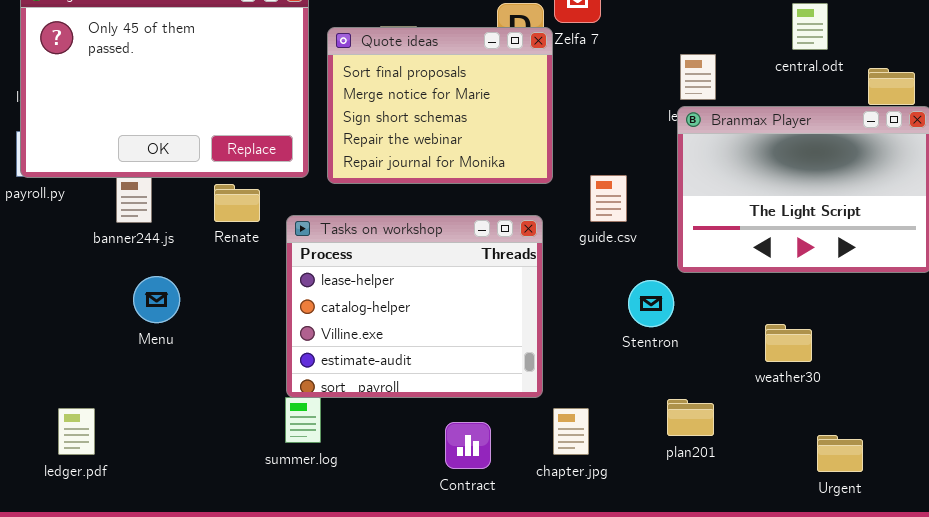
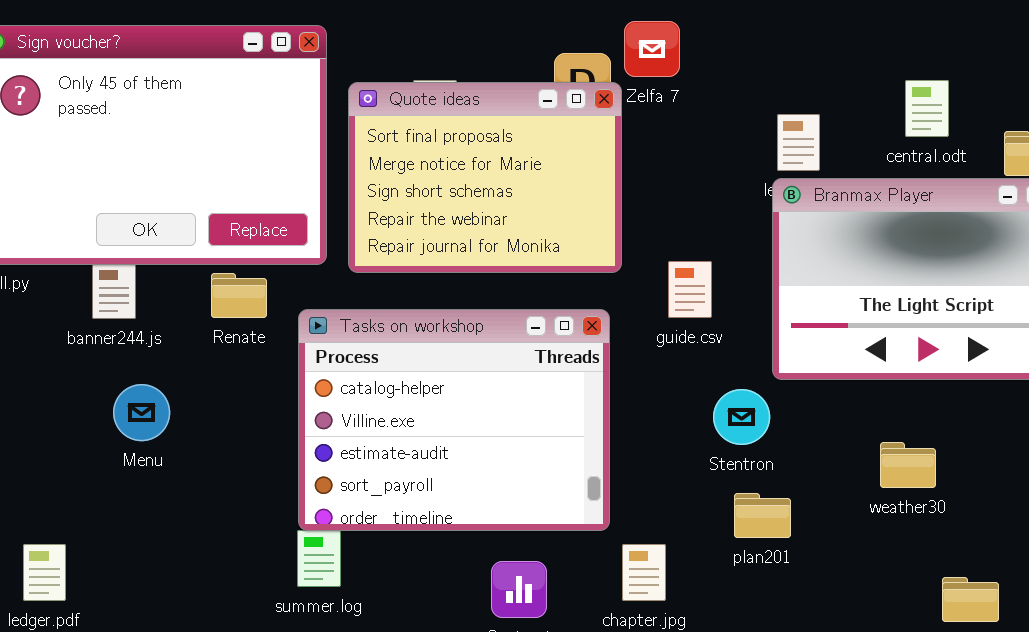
central.odt: [792,3,828,50] -> [905,80,949,137], moved
Tasks on workshop: [286,215,543,398] -> [298,309,610,531], scrolled down 1 row
plan201: [667,399,714,436] -> [734,493,791,538], moved

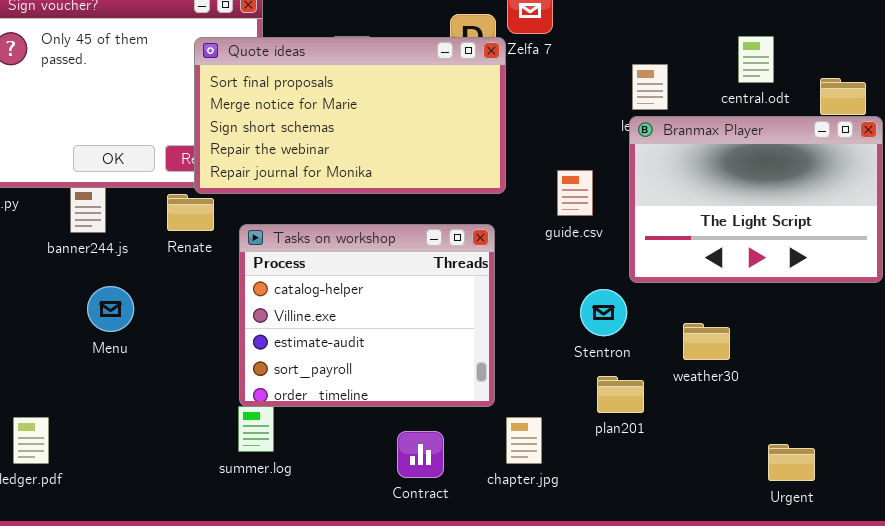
Quote ideas: [348,82,622,273] -> [194,37,506,194], resized
guide.csv: [668,261,712,318] -> [557,170,593,216], moved
weather30: [880,442,936,488] -> [683,323,730,360], moved

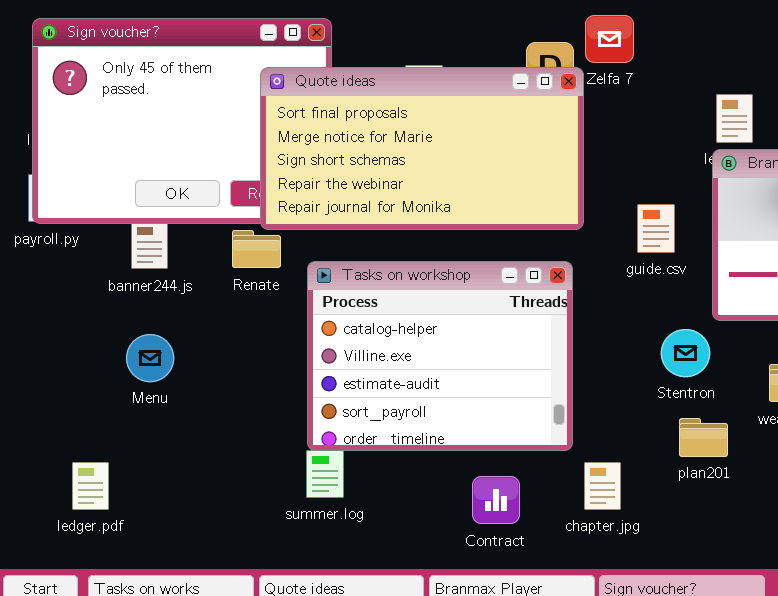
Menu: [87,286,134,332] -> [126,334,174,382], moved

